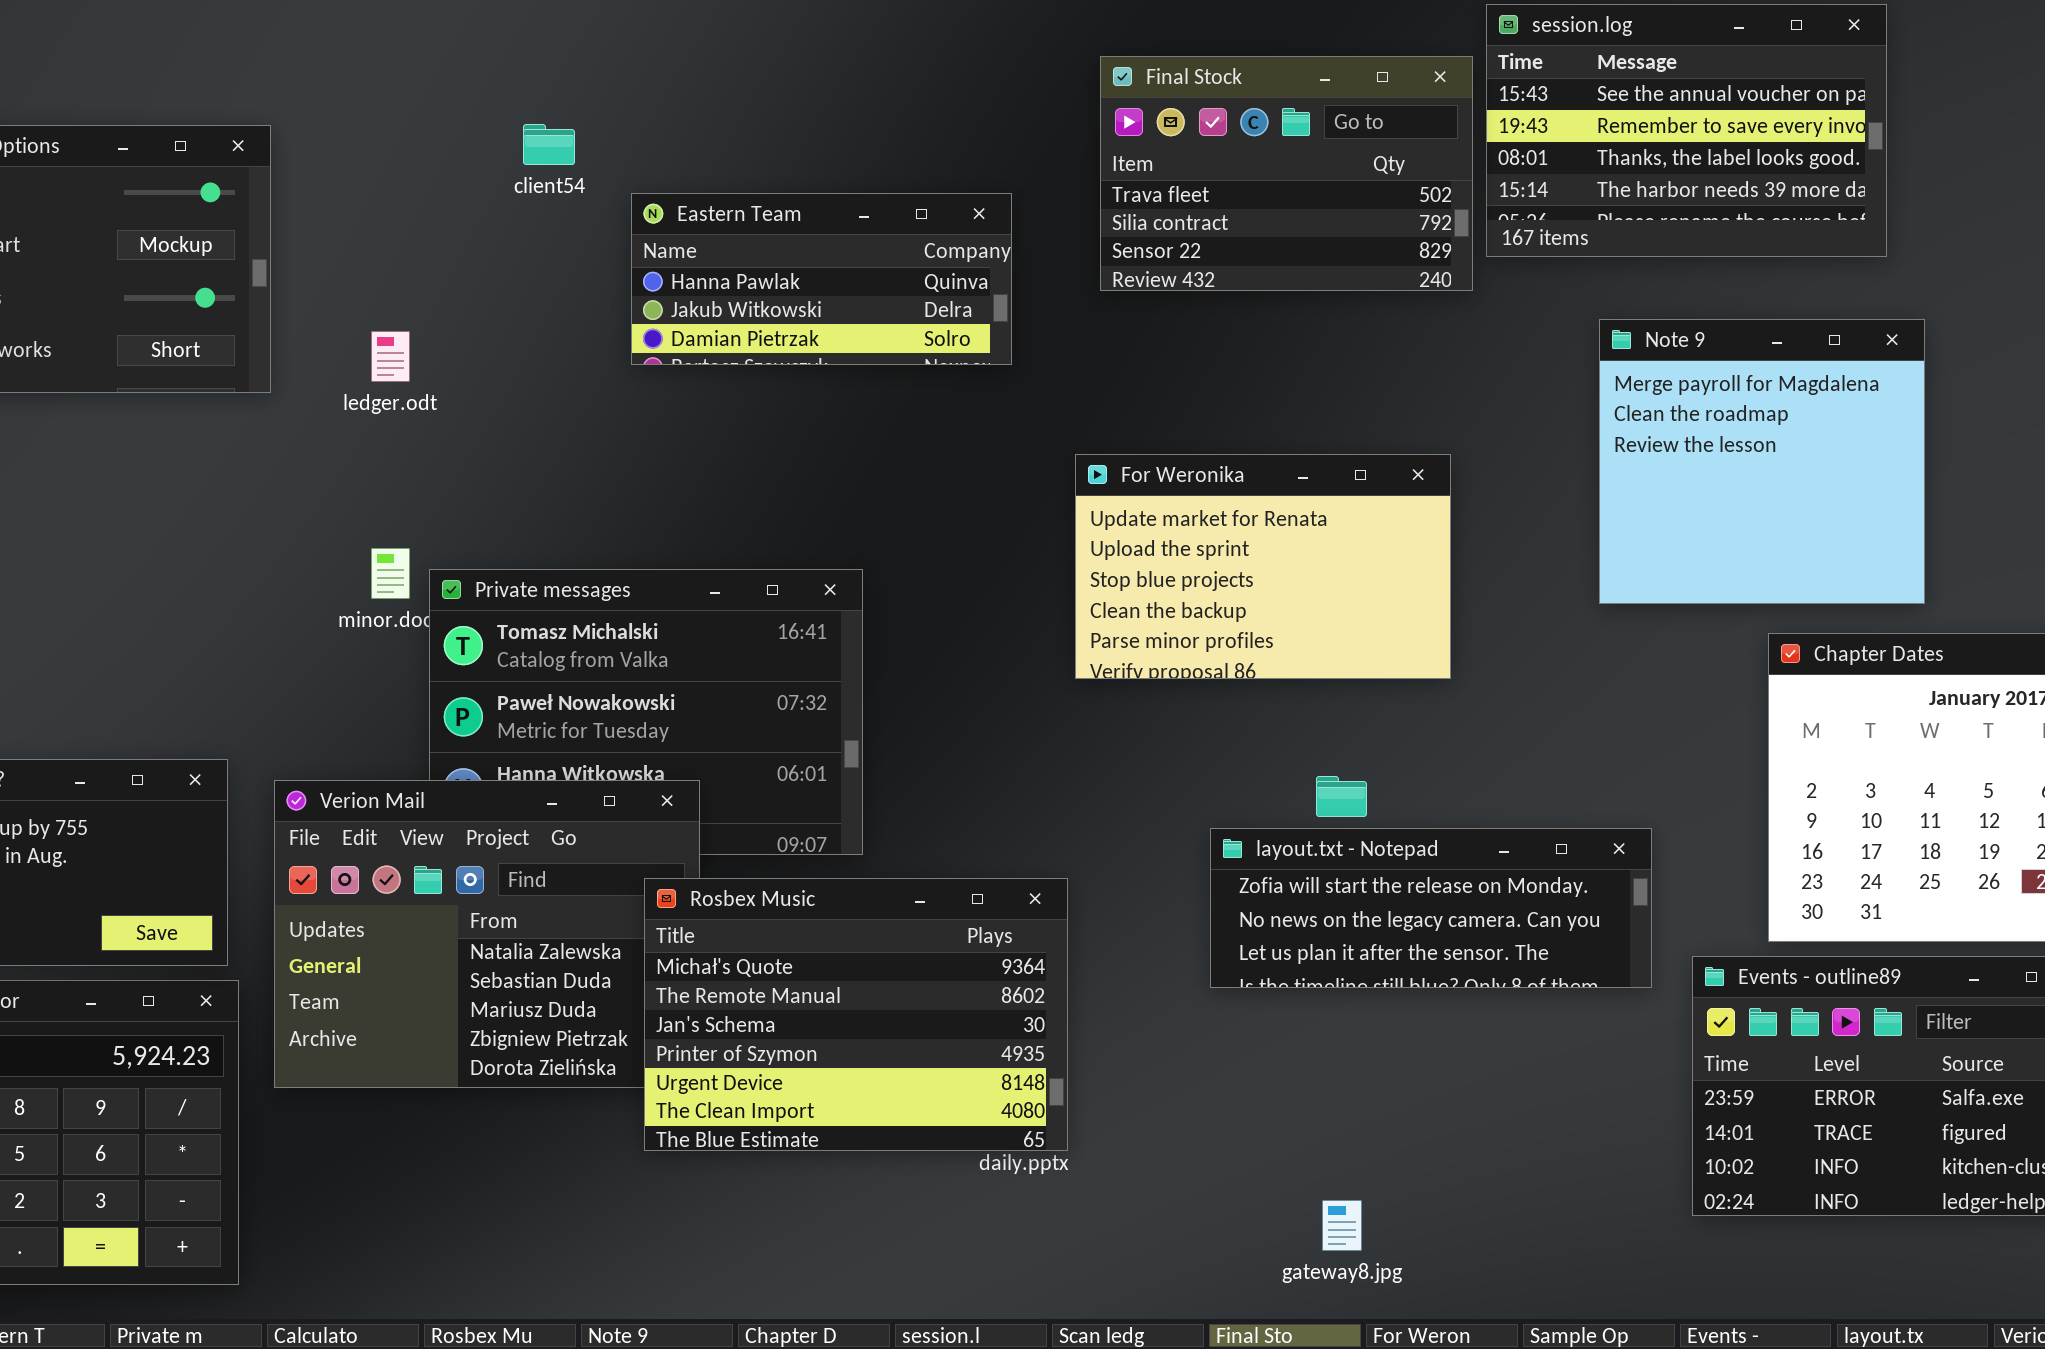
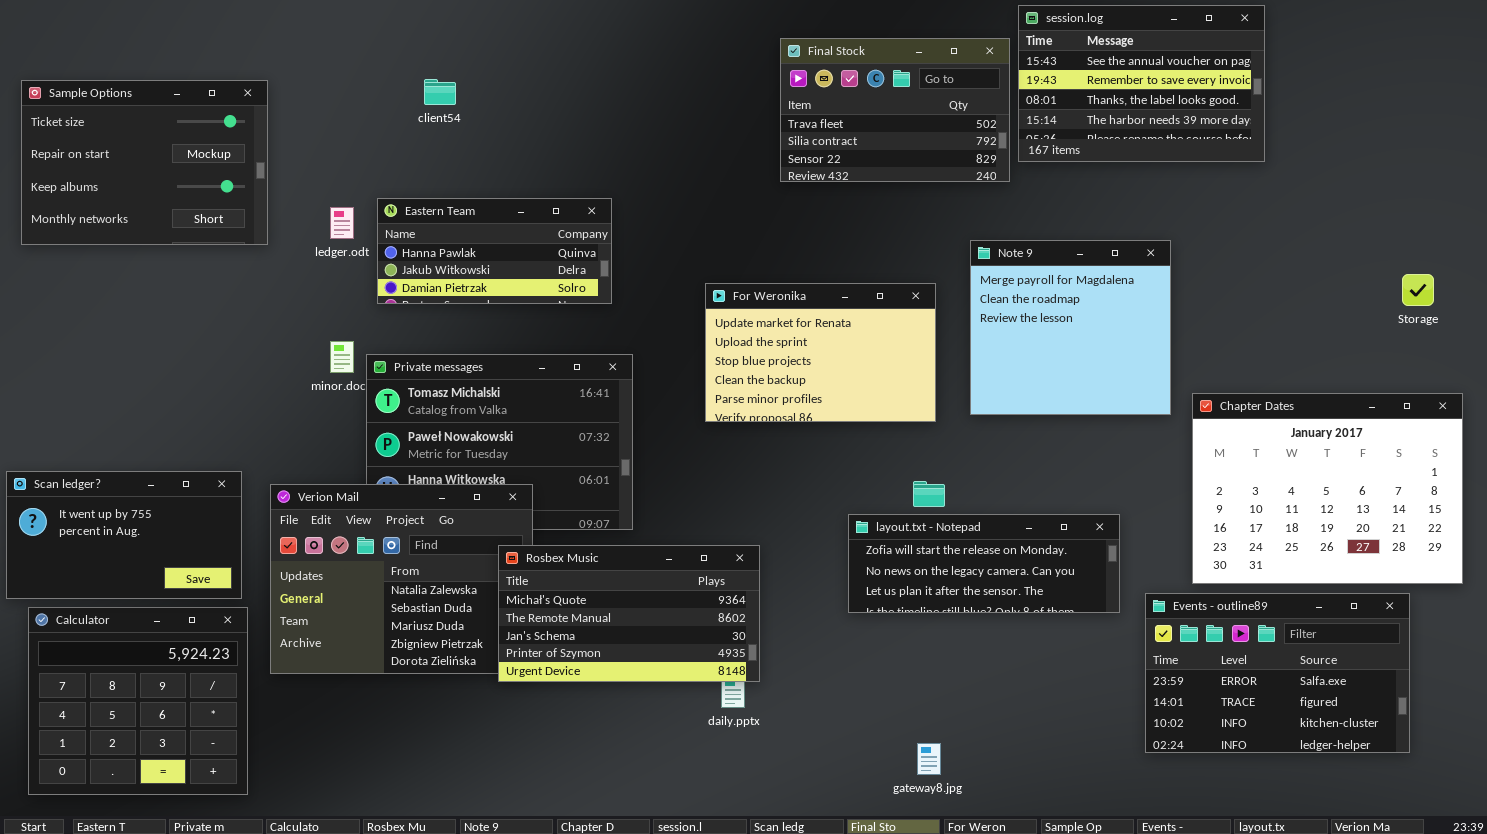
Eastern Team: [631,193,1012,365] -> [377,198,612,304], moved
Note 9: [1599,319,1925,604] -> [970,240,1171,415], moved
For Weronika: [1075,454,1451,679] -> [705,283,936,422], moved
Rosbex Music: [644,878,1068,1151] -> [498,545,760,682], resized

